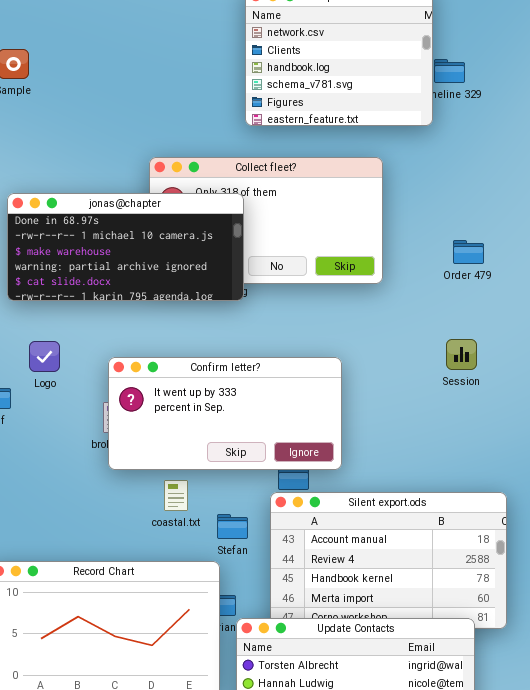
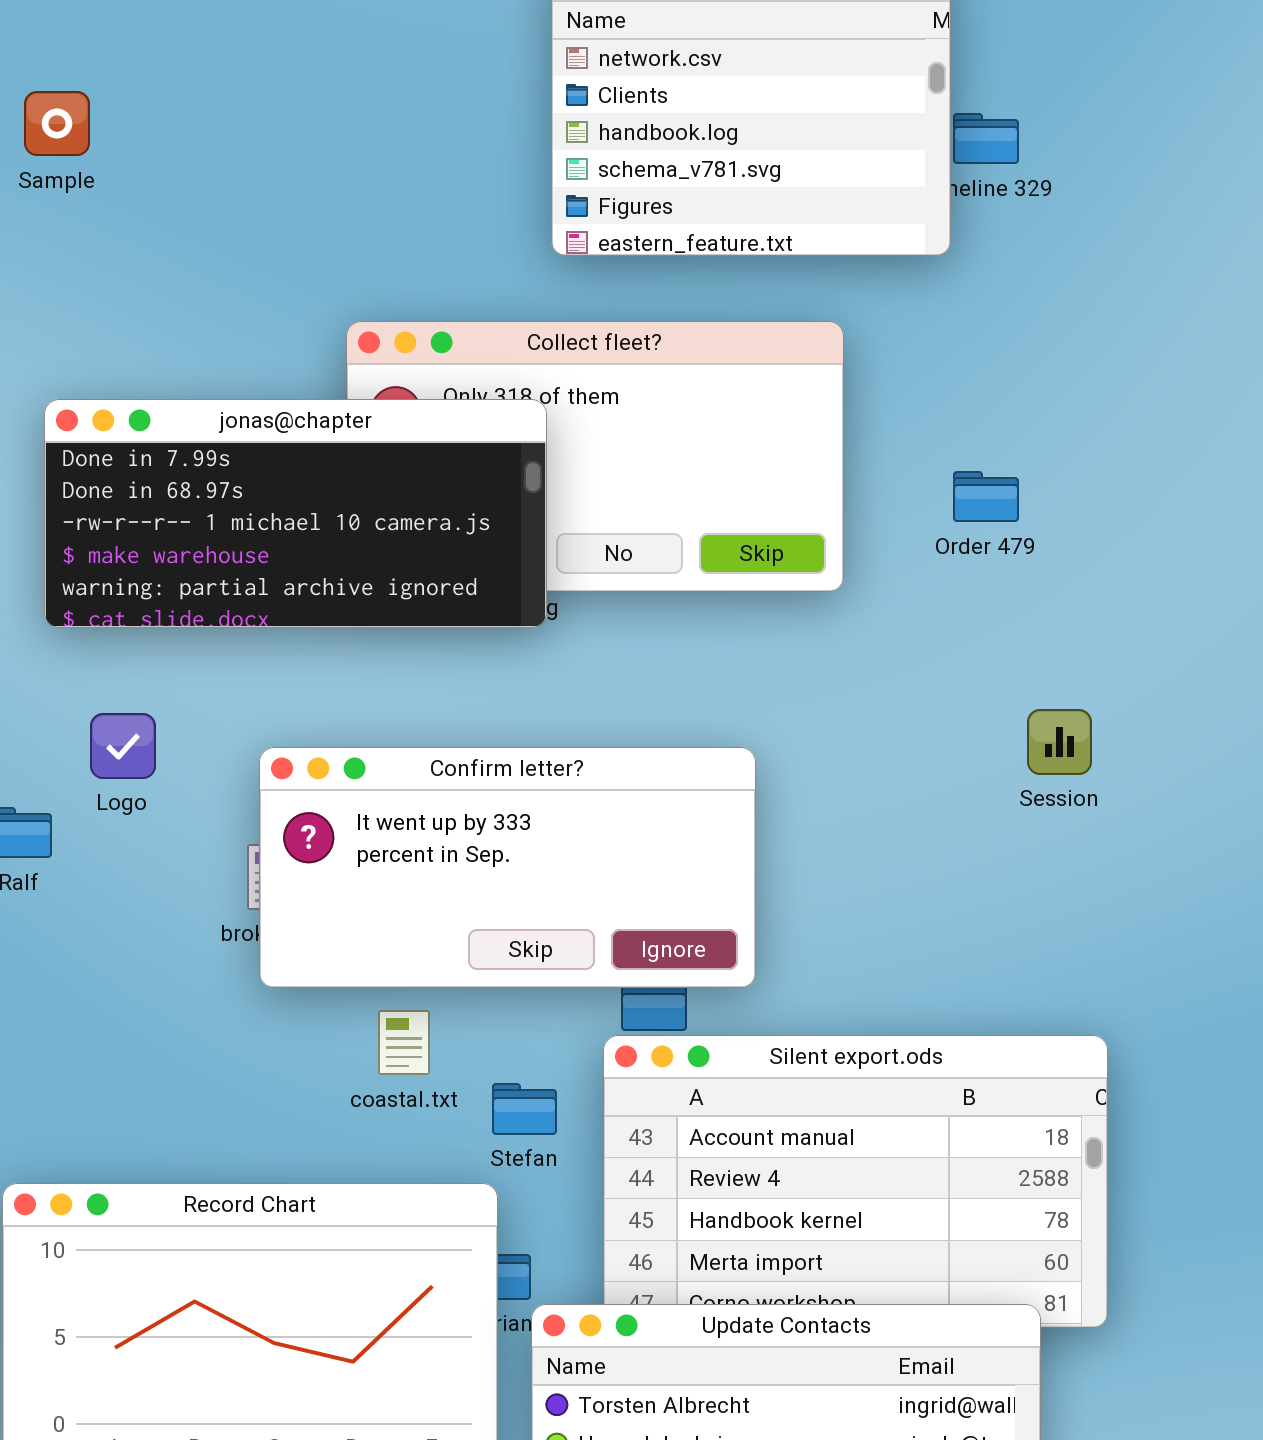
jonas@chapter: [7,193,244,301] -> [44,399,547,628], scrolled up 1 row
Order 479: [453,240,484,264] -> [953,471,1019,522], moved
Session: [446,339,477,370] -> [1027,709,1092,775], moved

